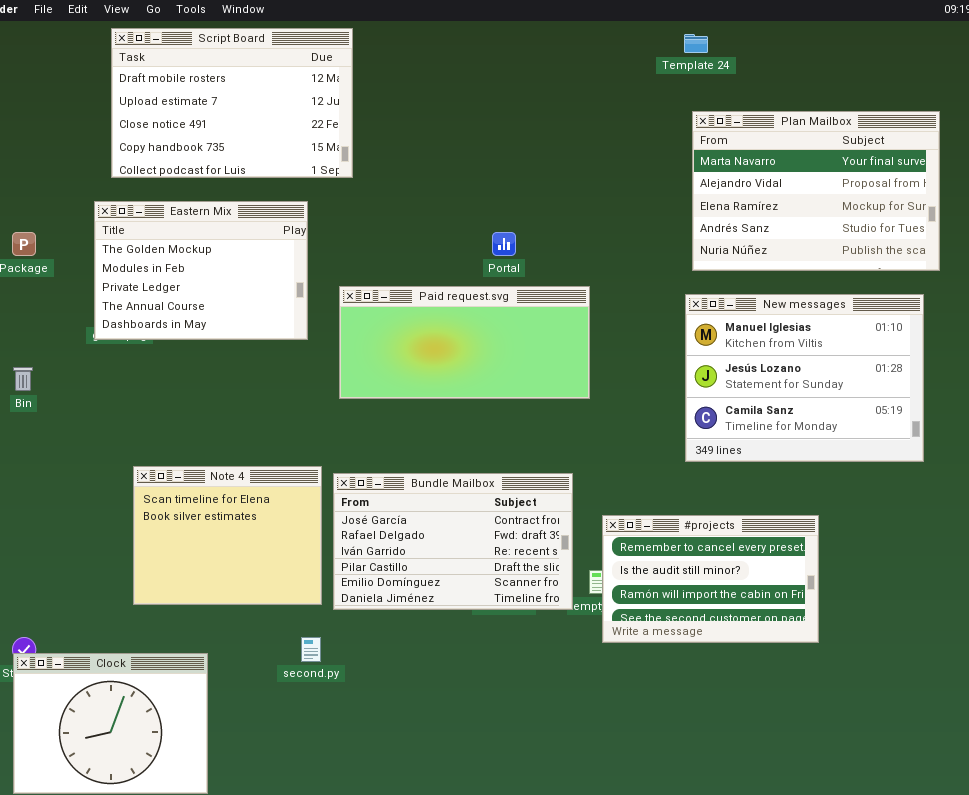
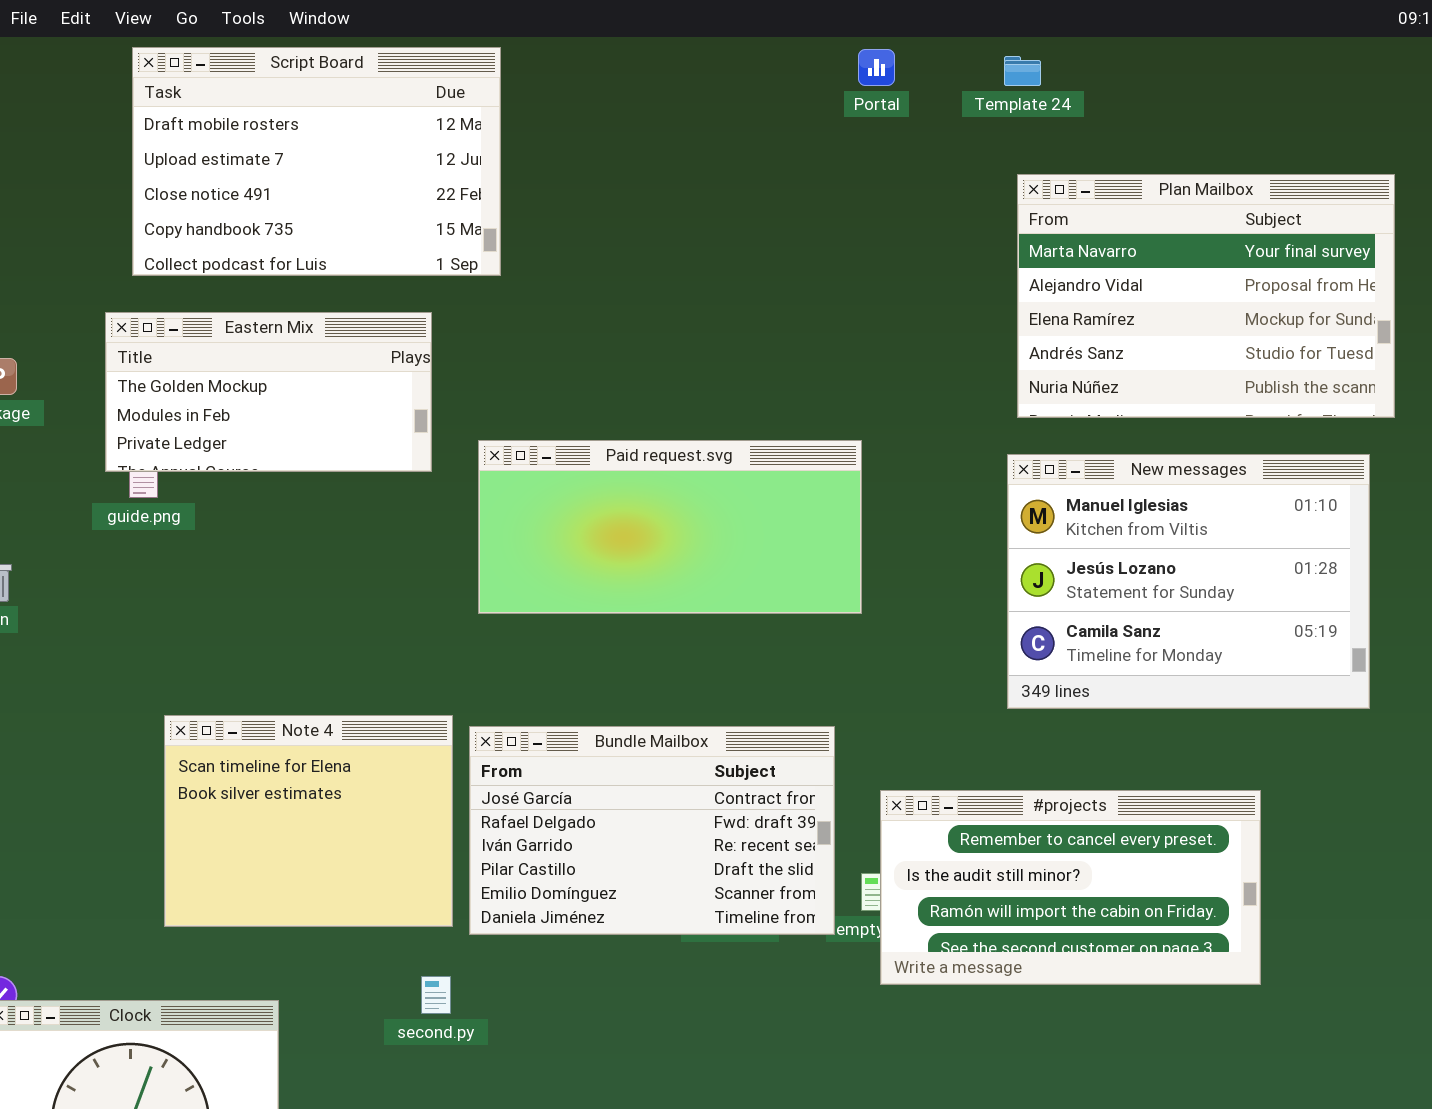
Eastern Mix: [94,201,308,340] -> [105,312,432,472], resized
Portal: [492,232,516,256] -> [858,49,895,86], moved
#projects: [602,515,819,643] -> [880,790,1261,985], resized

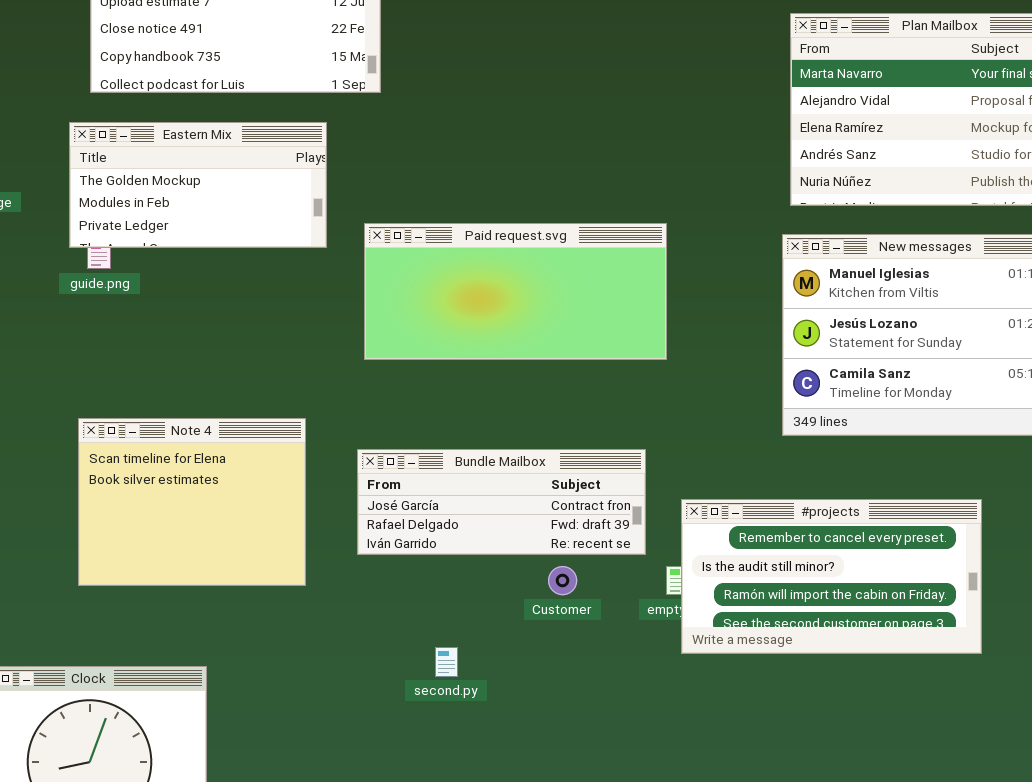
Note 4: [164,715,453,927] -> [78,418,306,586], moved
Bundle Mailbox: [469,726,835,935] -> [357,449,646,555], resized
second.py: [421,976,451,1014] -> [435,647,458,677], moved

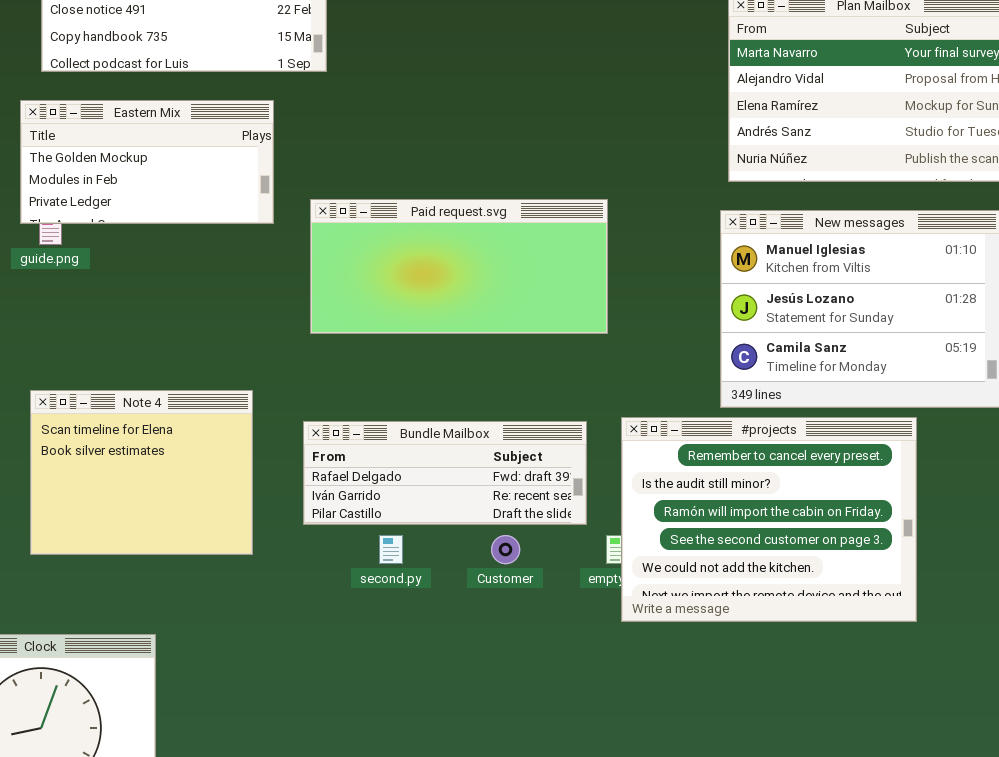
Bundle Mailbox: [357,449,646,555] -> [303,421,587,525], scrolled down 1 row
#projects: [681,499,982,654] -> [621,417,917,622], resized
second.py: [435,647,458,677] -> [379,535,403,564], moved

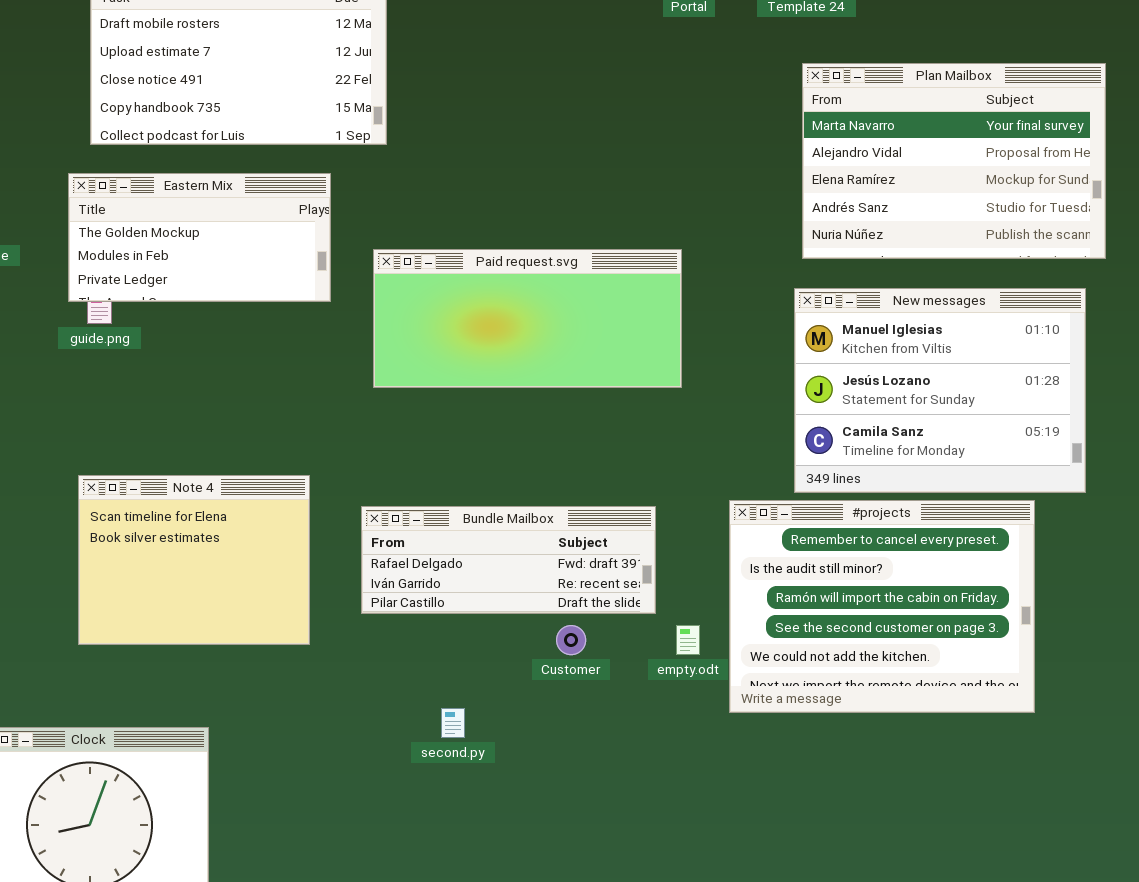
Paid request.svg: [310,199,608,334] -> [373,249,682,388], moved
#projects: [621,417,917,622] -> [729,500,1035,713], moved
second.py: [379,535,403,564] -> [441,708,465,738], moved

